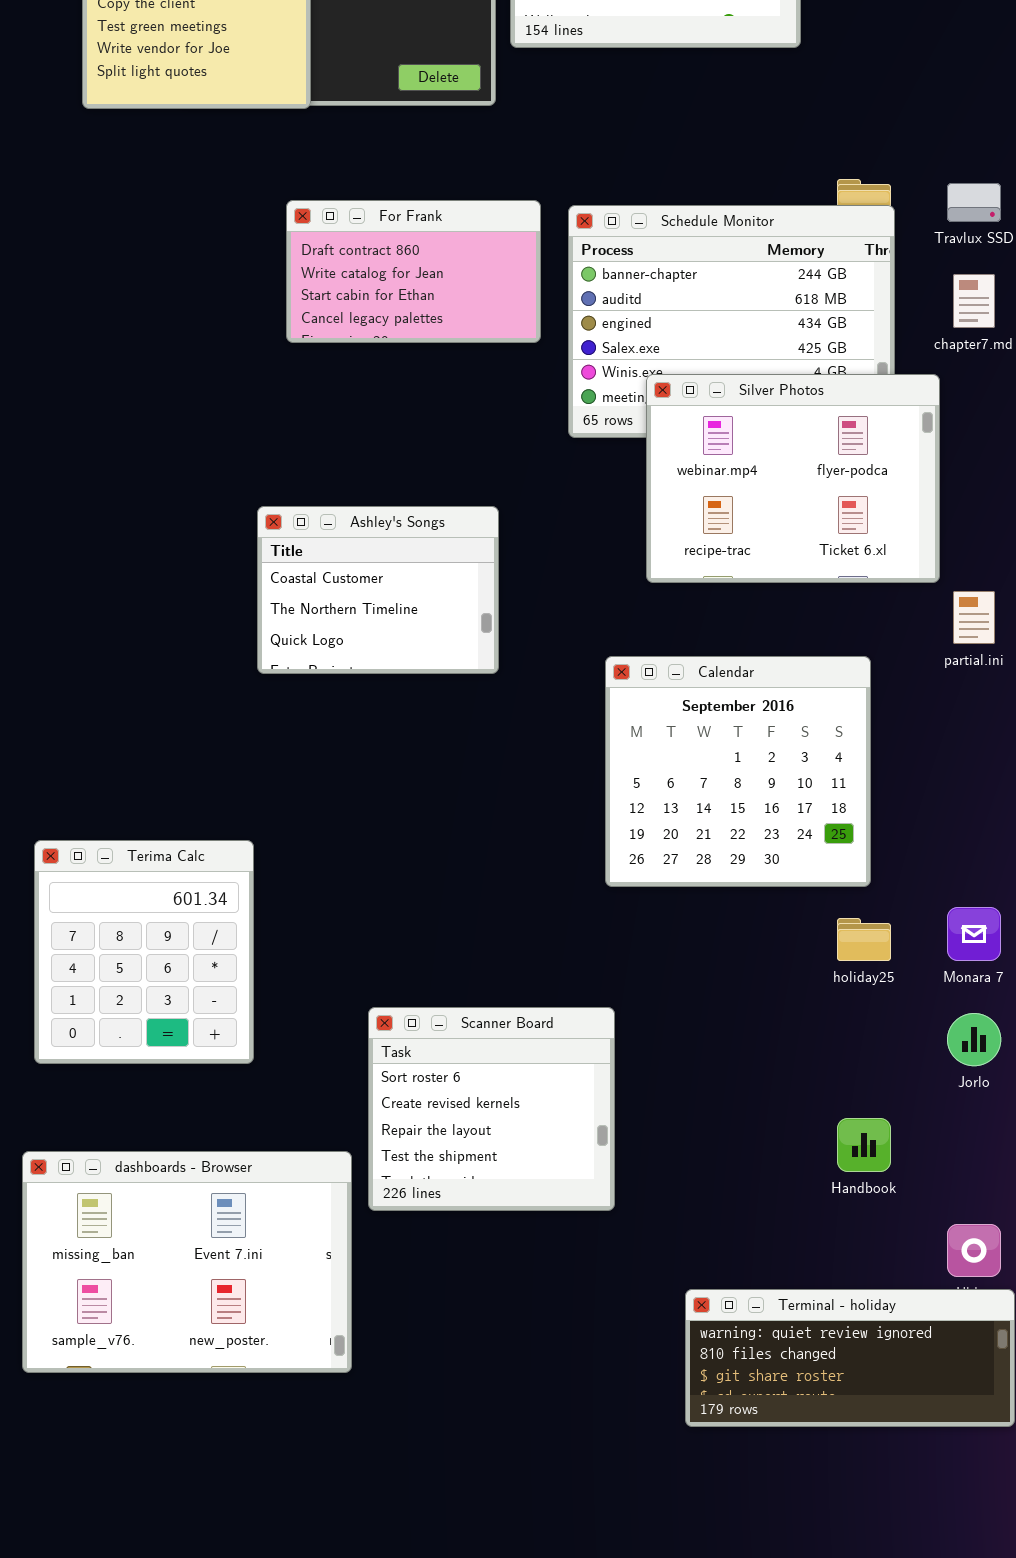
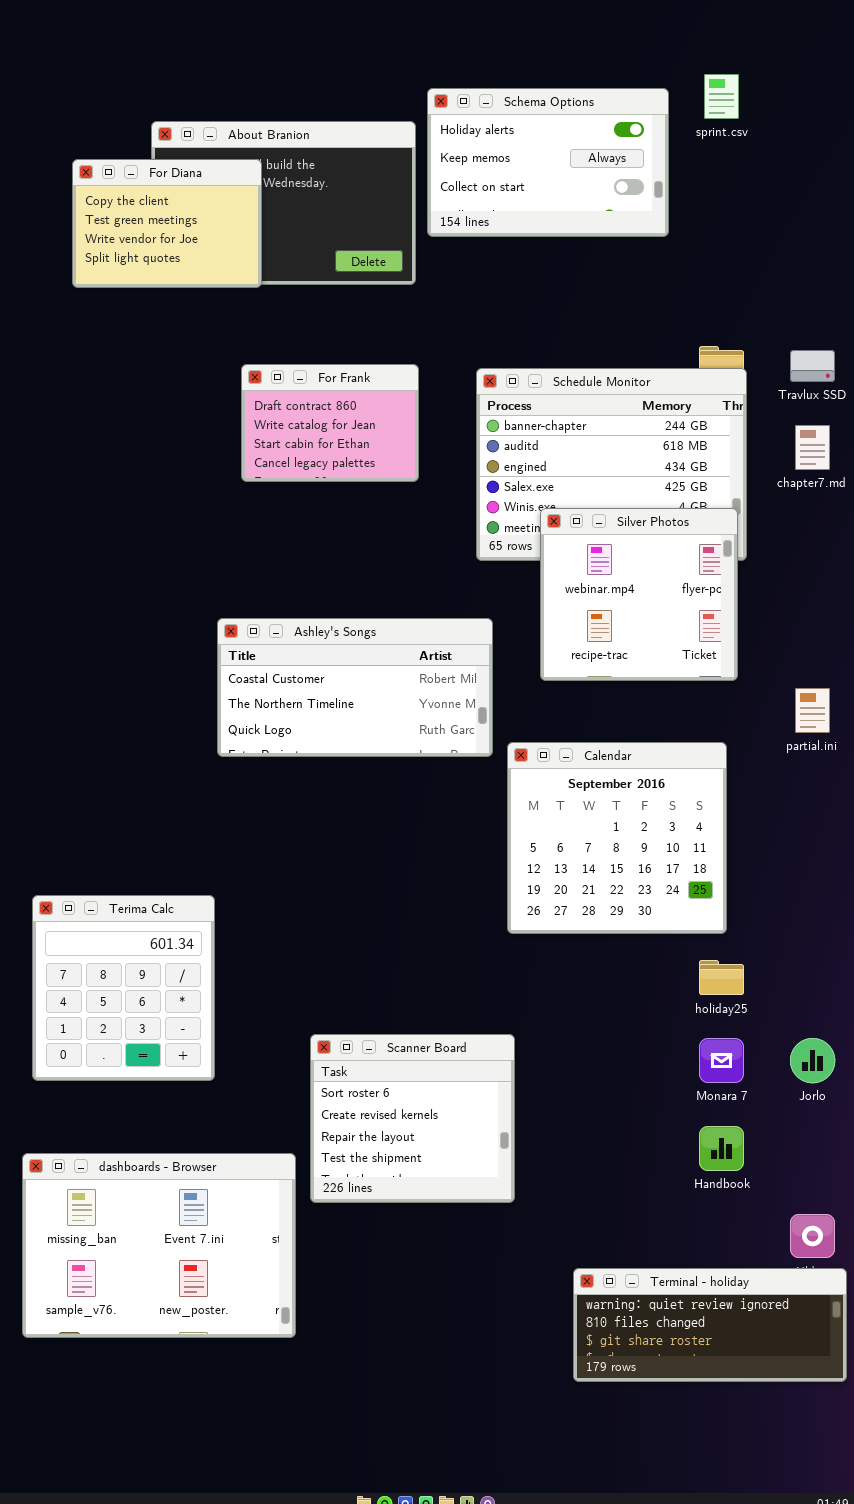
For Frank: [286,200,541,343] -> [241,364,419,482], resized
Silver Photos: [646,374,940,583] -> [540,508,738,681], resized
Ashley's Songs: [257,506,499,674] -> [217,618,493,757], resized
Monara 7: [947,907,1001,961] -> [699,1038,744,1083], moved

